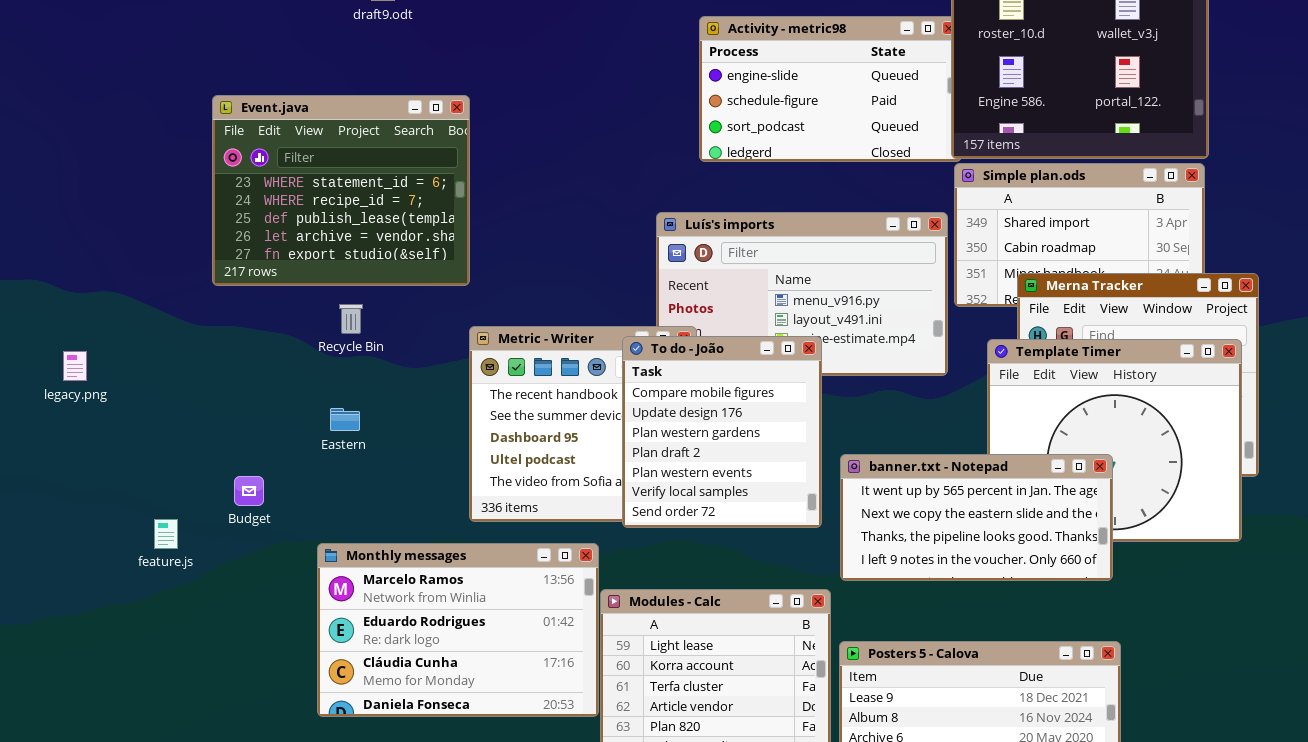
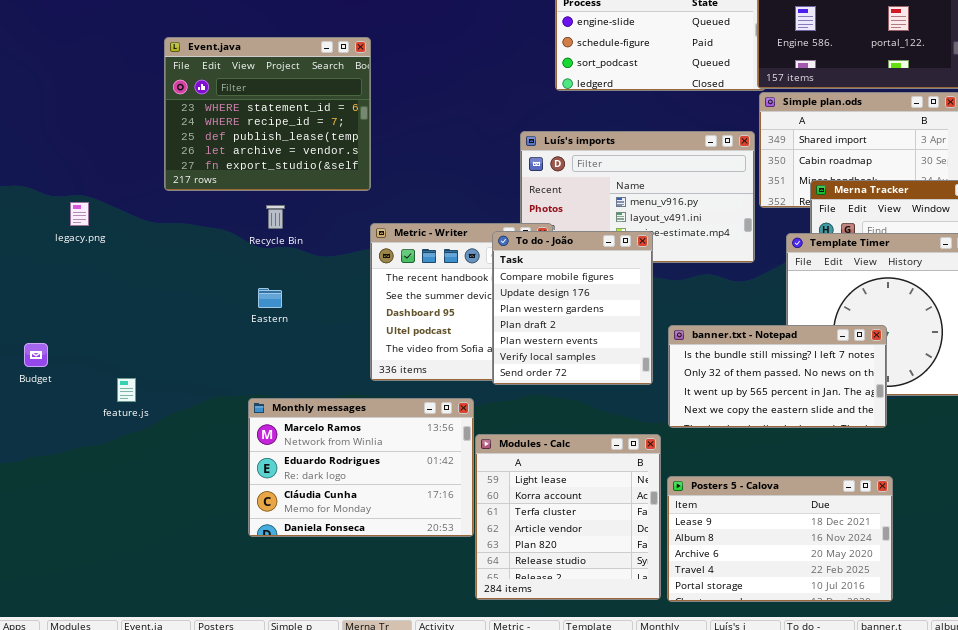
legacy.png: [63,351,87,381] -> [70,202,89,226], moved
banner.txt - Notepad: [840,454,1113,581] -> [668,325,887,428], scrolled up 2 rows
Budget: [234,476,264,506] -> [24,343,48,367], moved

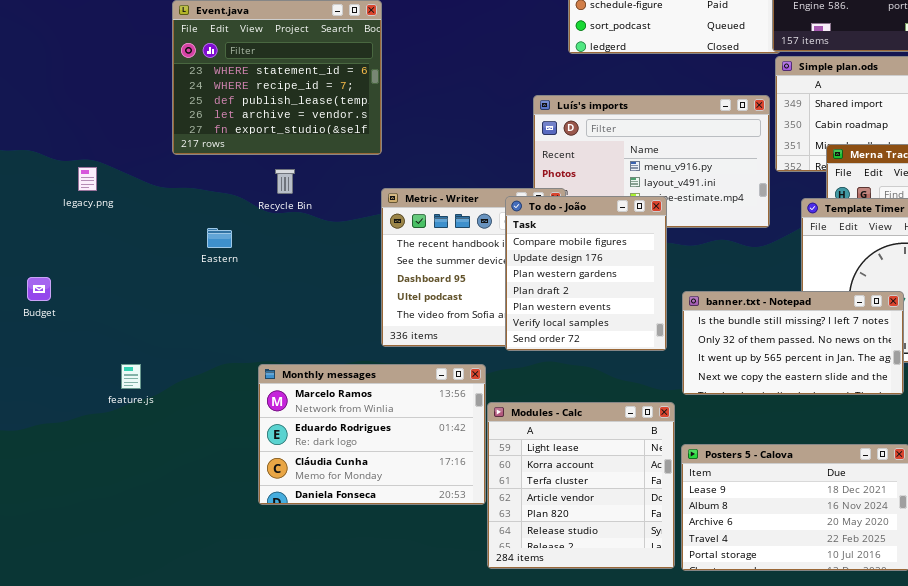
Eastern: [258,288,282,308] -> [207,228,232,248], moved
Budget: [24,343,48,367] -> [27,277,51,301], moved
feature.js: [117,378,136,402] -> [121,364,141,389], moved

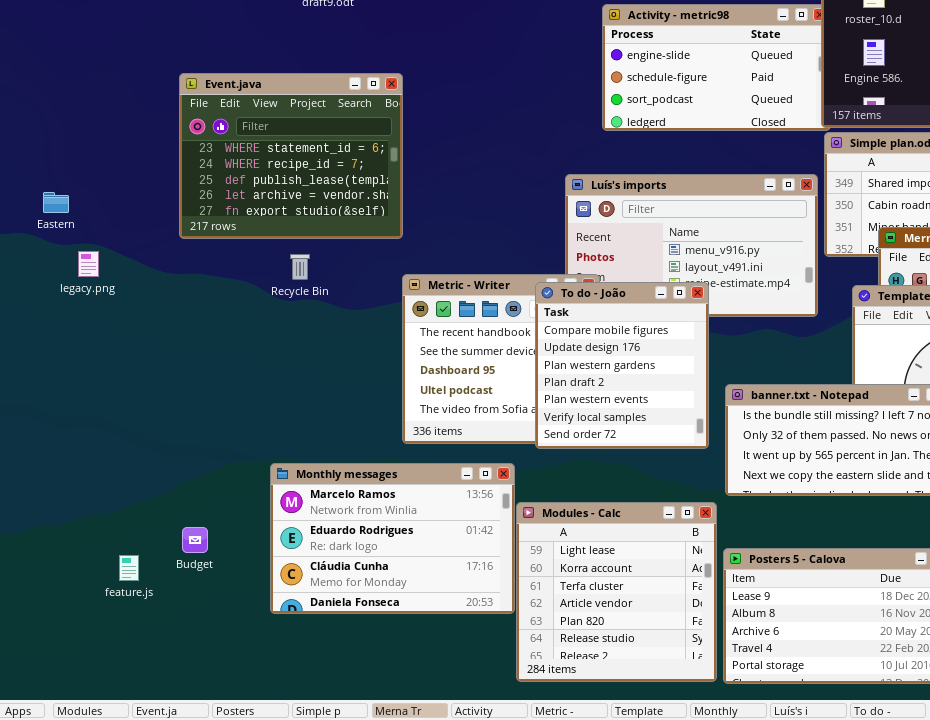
Eastern: [207,228,232,248] -> [43,192,69,213], moved
Budget: [27,277,51,301] -> [182,527,208,553], moved
feature.js: [121,364,141,389] -> [119,555,139,581], moved

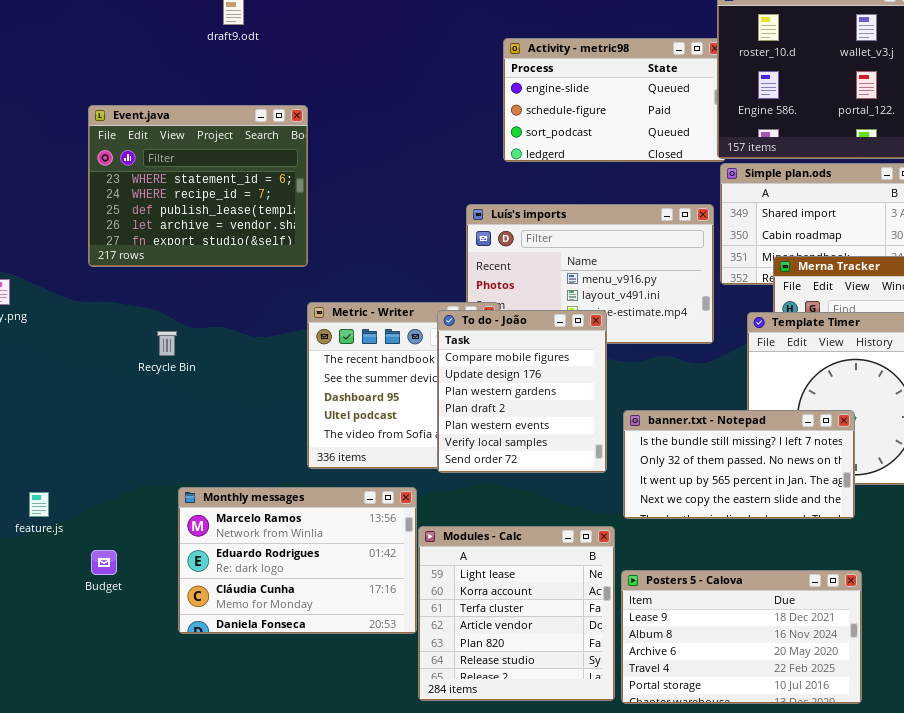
Recycle Bin: [290,254,310,280] -> [157,331,177,356], moved
feature.js: [119,555,139,581] -> [29,492,49,517], moved

